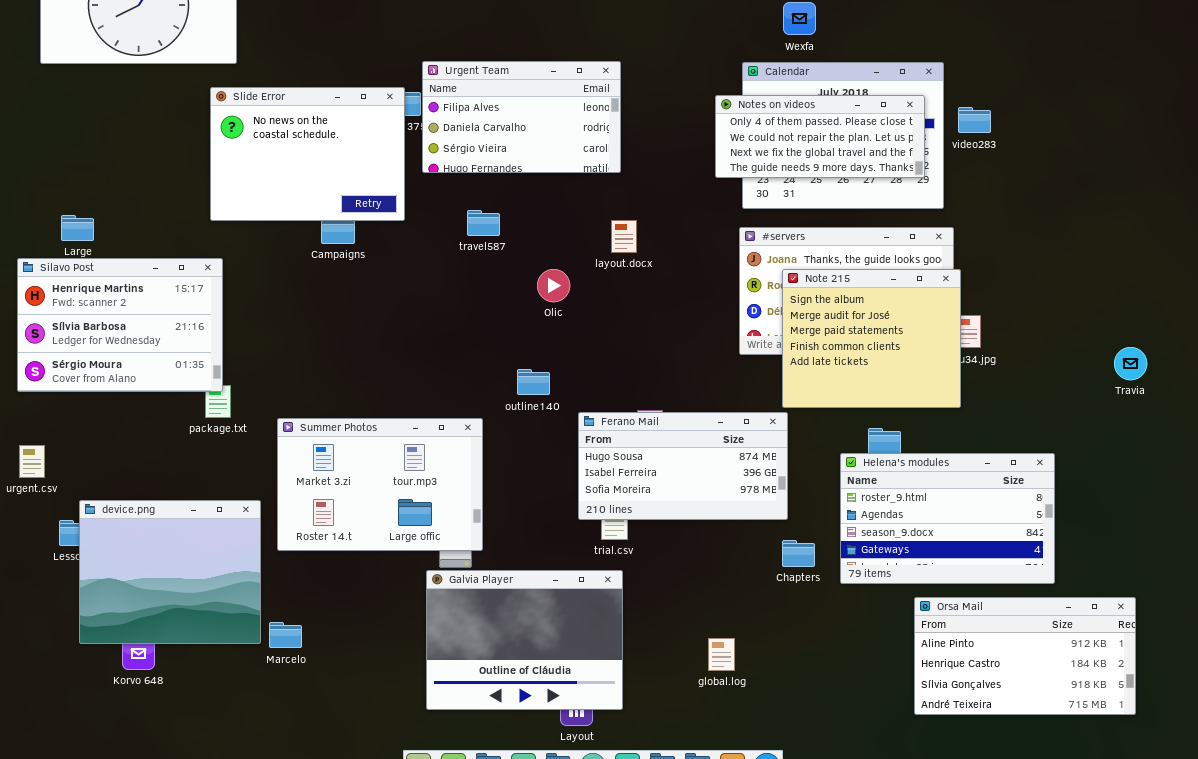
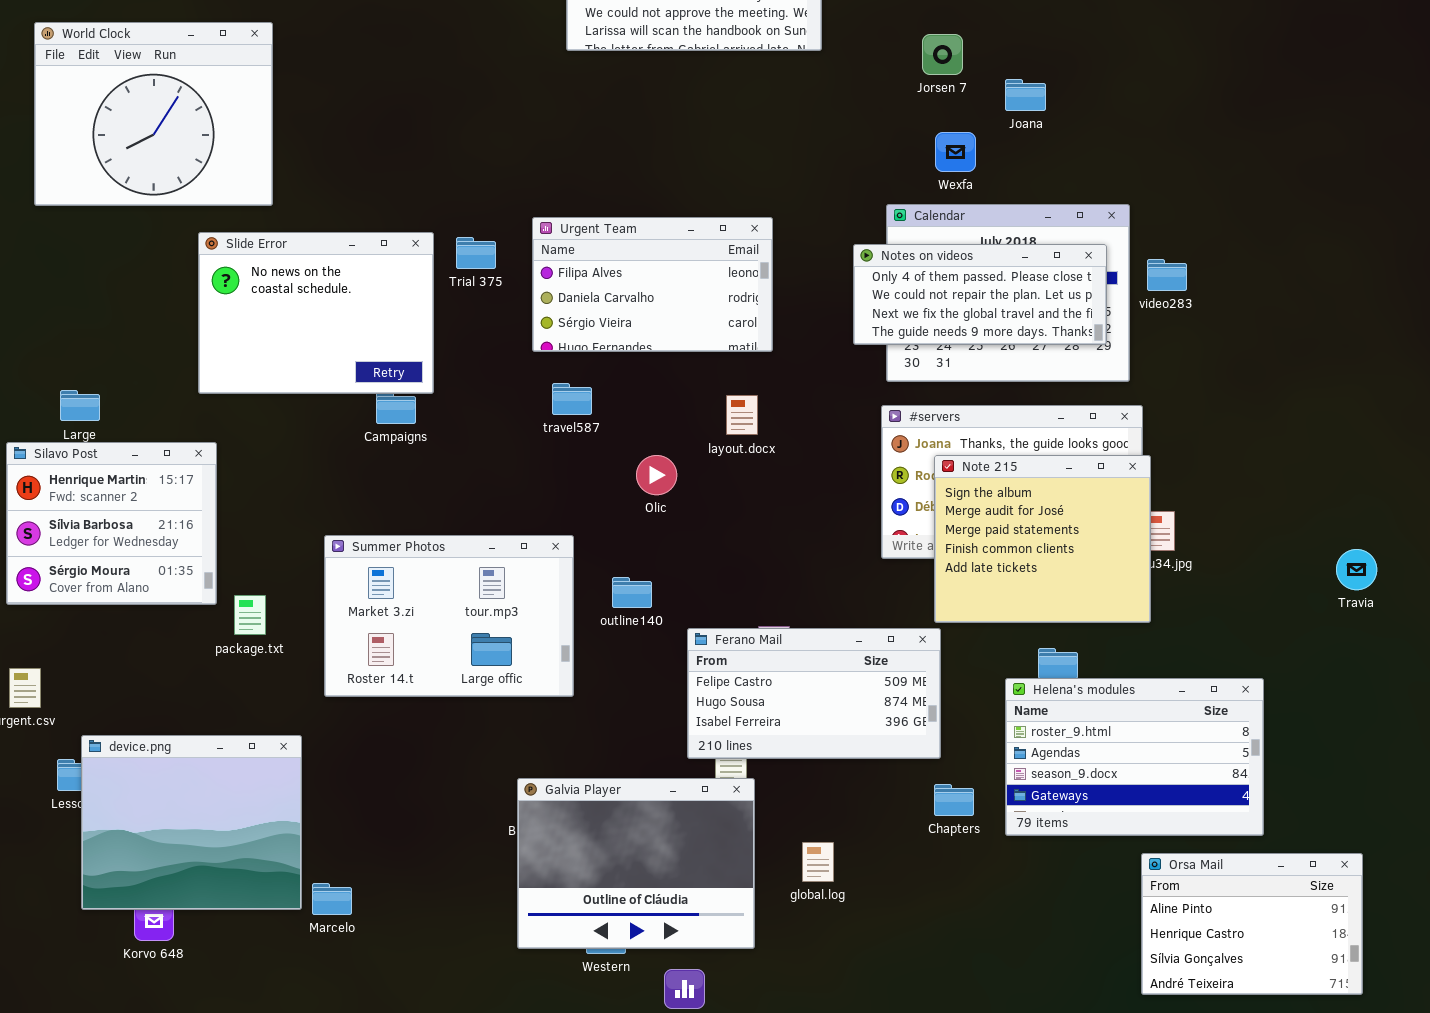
Urgent Team: [422,61,621,173] -> [532,217,773,352], moved
Slide Error: [210,87,405,221] -> [198,232,434,394], moved
Silavo Post: [17,258,223,392] -> [6,442,217,605], resized
Ferano Mail: [578,412,788,520] -> [687,628,941,759], scrolled up 1 row
Summer Photos: [277,418,483,551] -> [324,535,574,697], moved
Galvia Player: [426,570,623,710] -> [517,778,755,949], moved
Orsa Mail: [914,597,1136,715] -> [1141,853,1363,995], resized
global.log: [708,638,735,671] -> [802,842,834,882], moved

